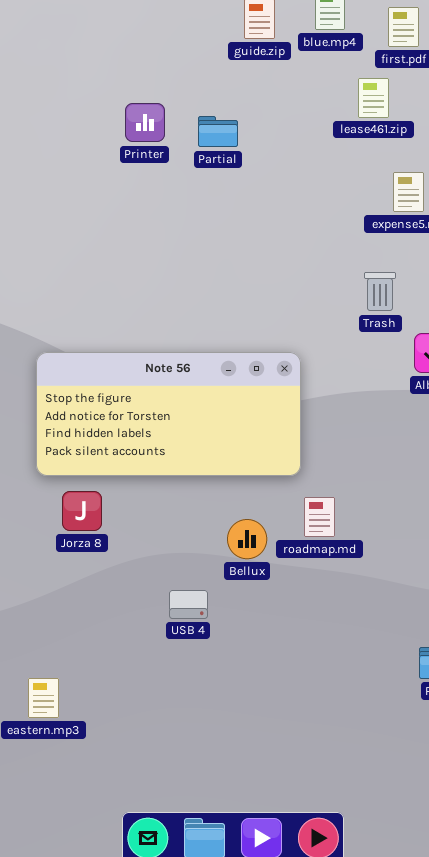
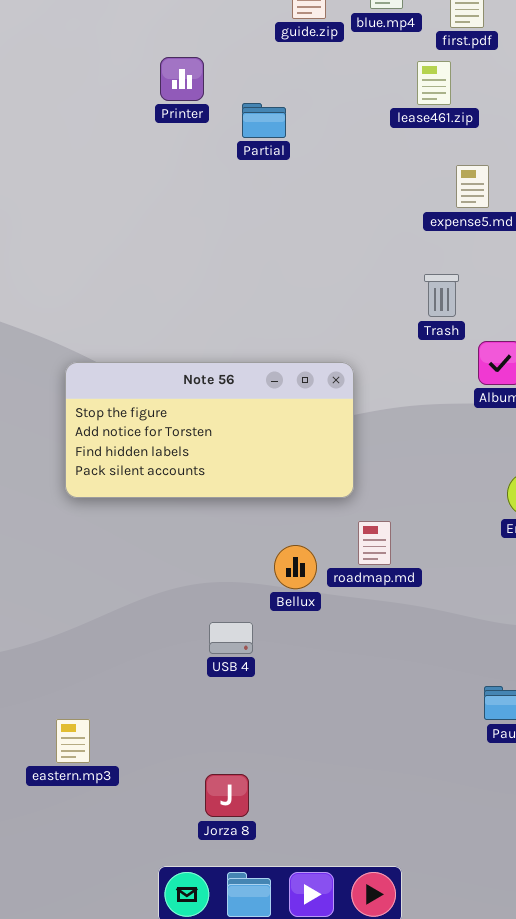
Printer: [125,103,165,142] -> [160,57,204,101], moved
Jorza 8: [62,491,102,531] -> [205,774,249,817], moved

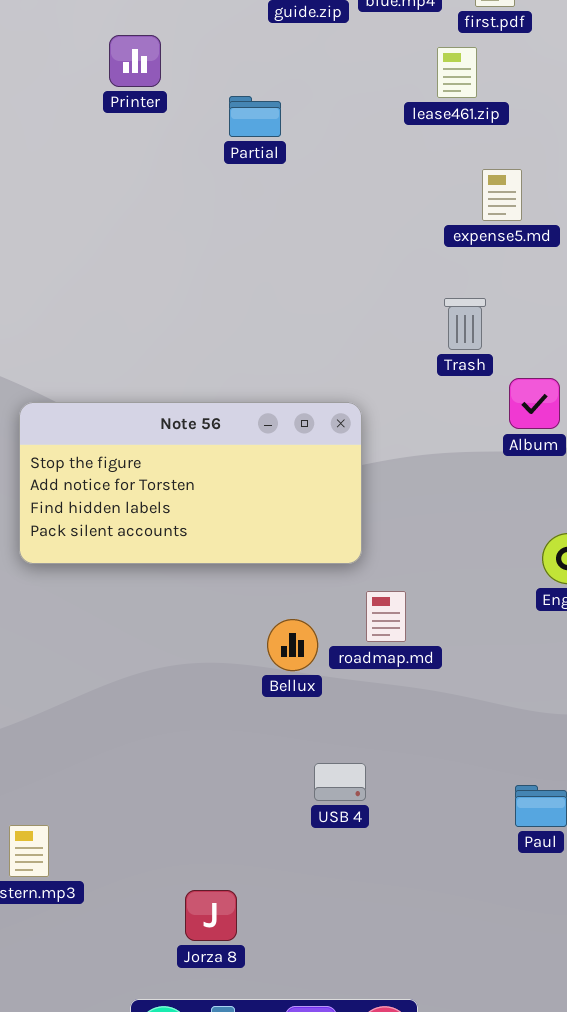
Printer: [160,57,204,101] -> [109,35,161,87], moved
USB 4: [209,622,253,654] -> [314,763,366,801], moved

